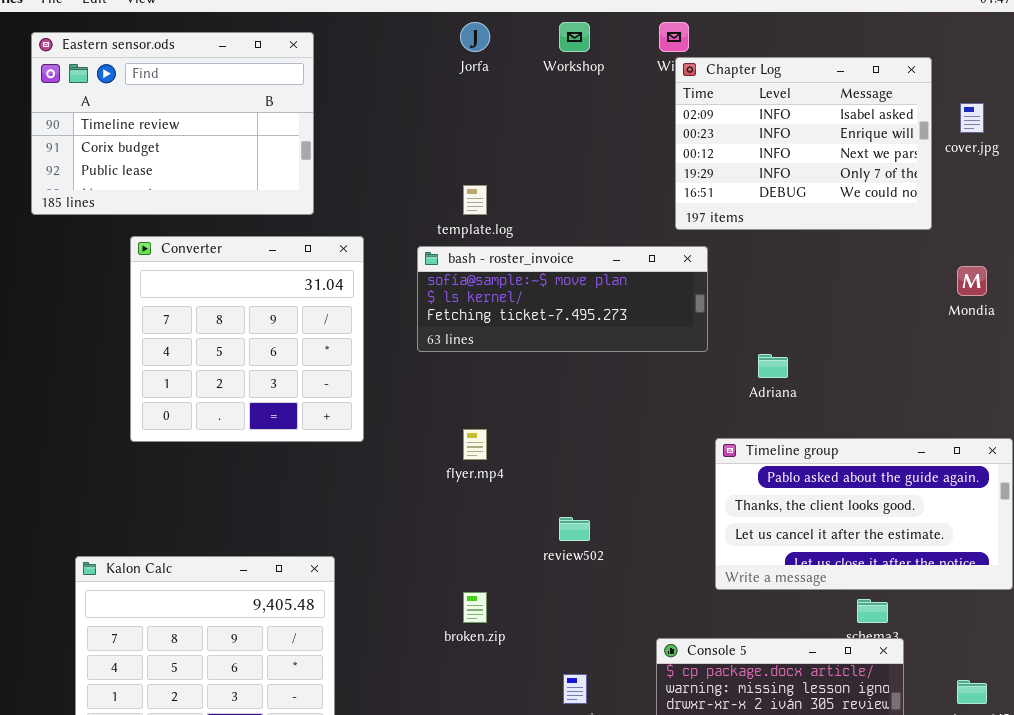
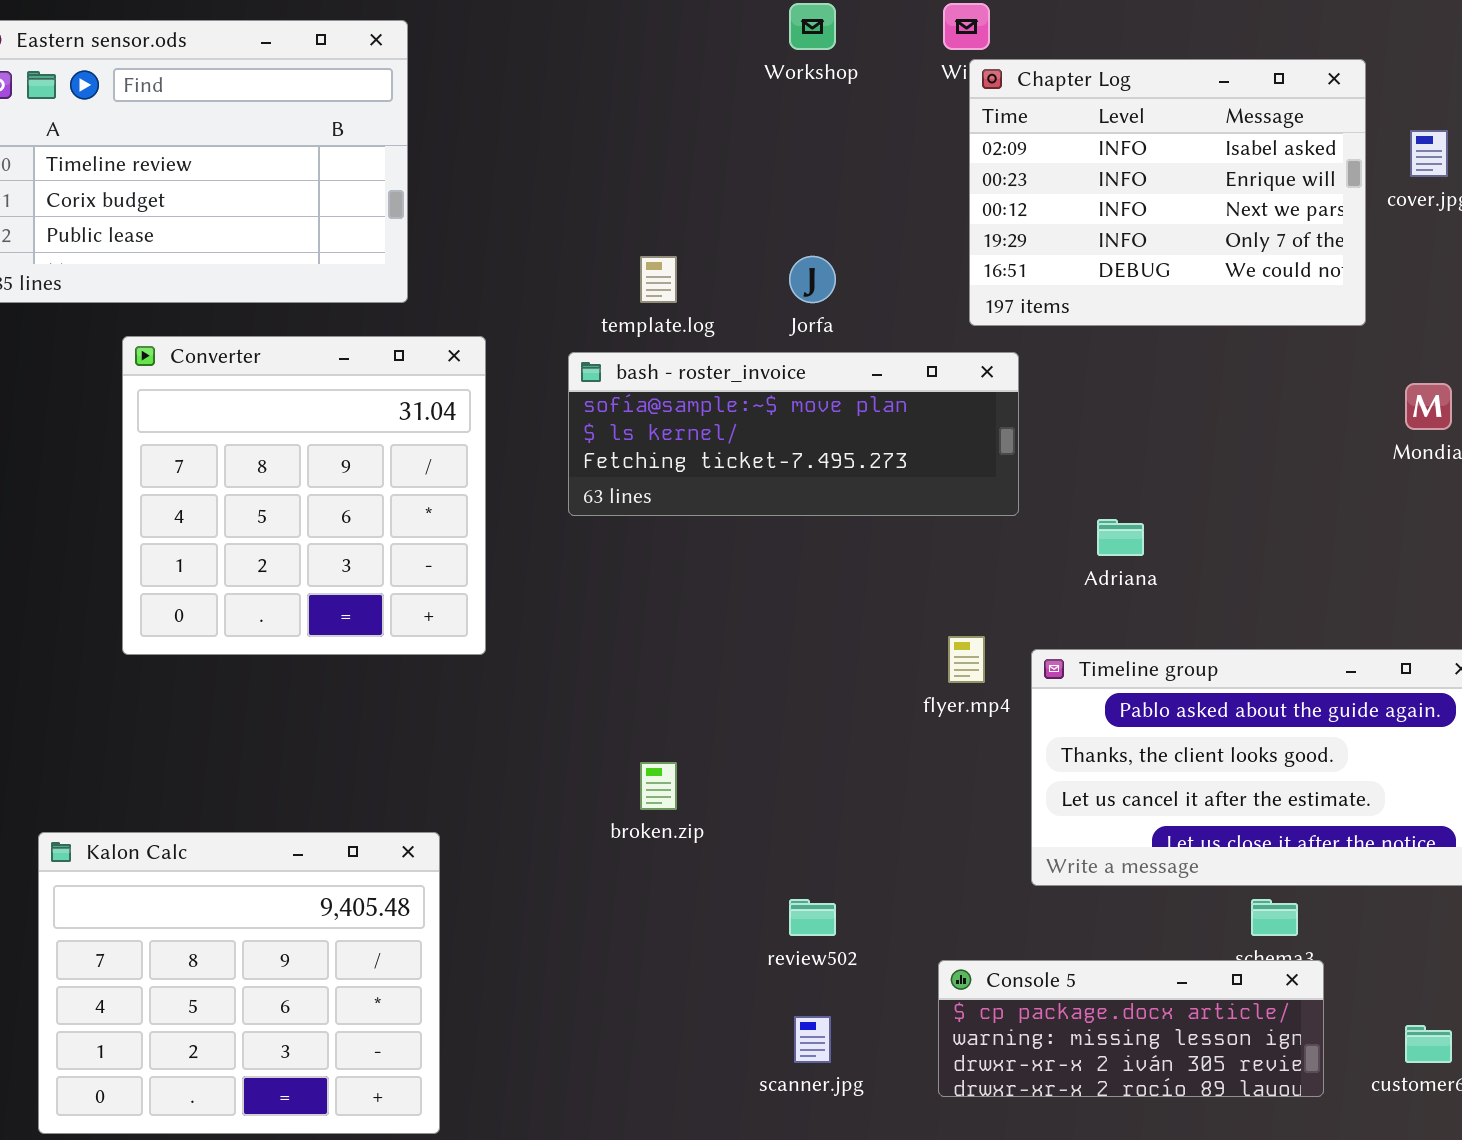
Jorfa: [460,22,490,52] -> [789,256,836,303], moved
flyer.mp4: [463,429,487,460] -> [948,636,985,683], moved
review502: [559,517,590,541] -> [789,899,836,936], moved
broken.zip: [463,592,487,623] -> [640,762,677,810], moved

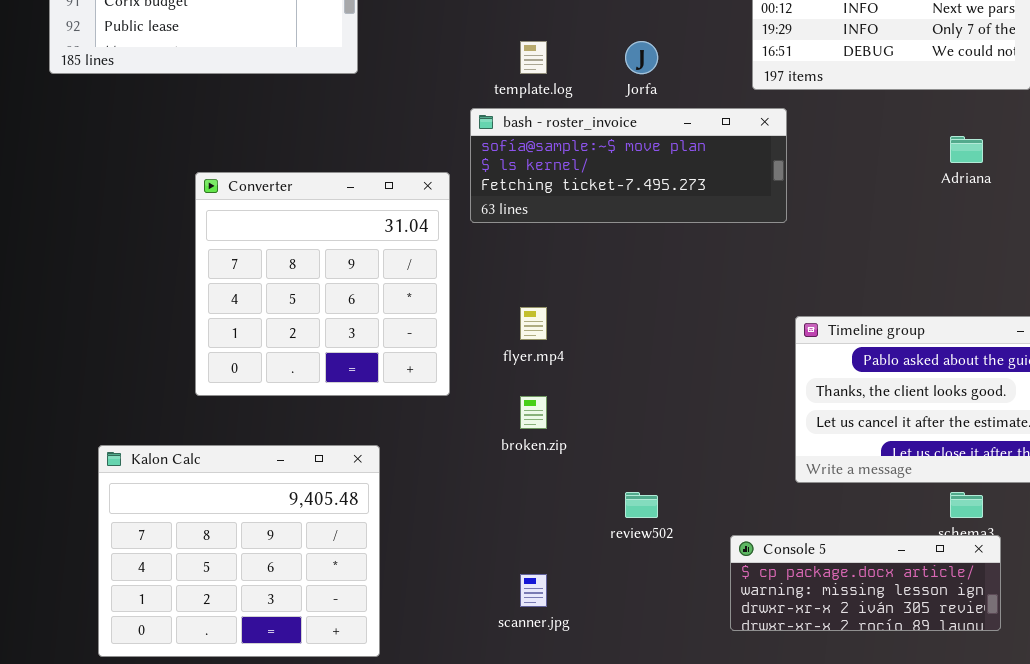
Converter: [122,336,486,655] -> [195,172,450,396], moved
Adriana: [1097,519,1144,556] -> [950,136,983,163], moved
flyer.mp4: [948,636,985,683] -> [520,307,547,340], moved
scanner.jpg: [794,1016,831,1063] -> [520,574,547,607], moved

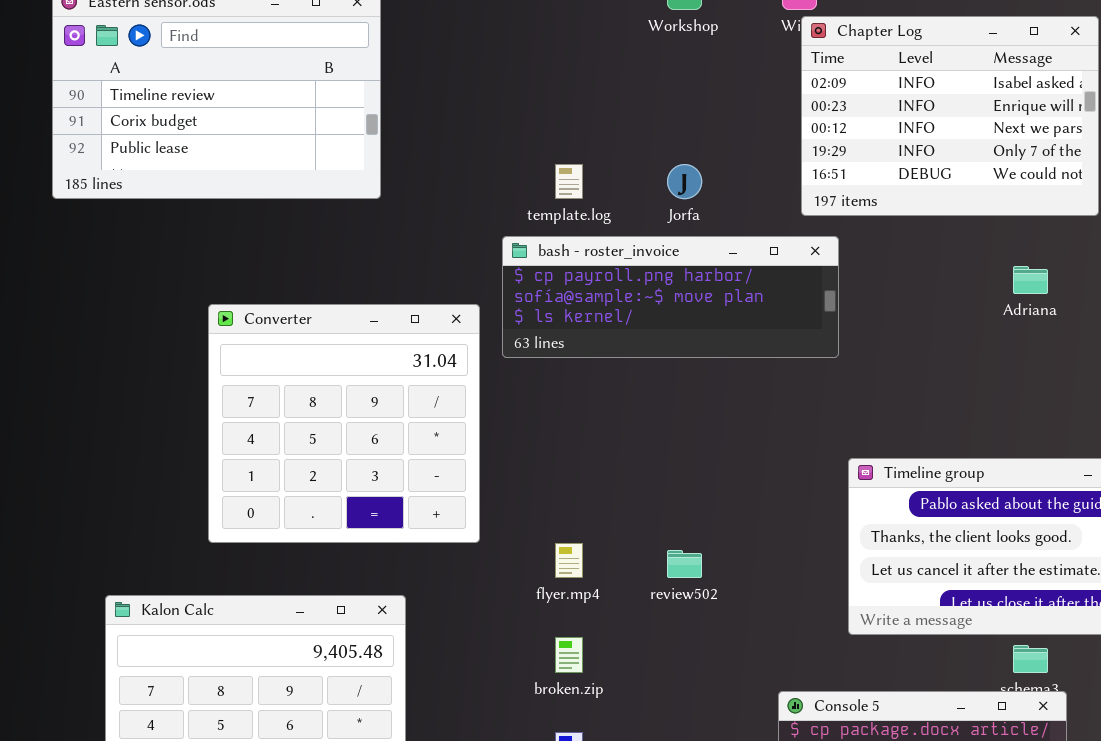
bash - roster_invoice: [470,108,787,223] -> [502,236,839,358], scrolled up 1 row
flyer.mp4: [520,307,547,340] -> [555,543,583,578], moved
broken.zip: [520,396,547,429] -> [555,637,583,673], moved
review502: [625,492,658,518] -> [667,550,702,578], moved

